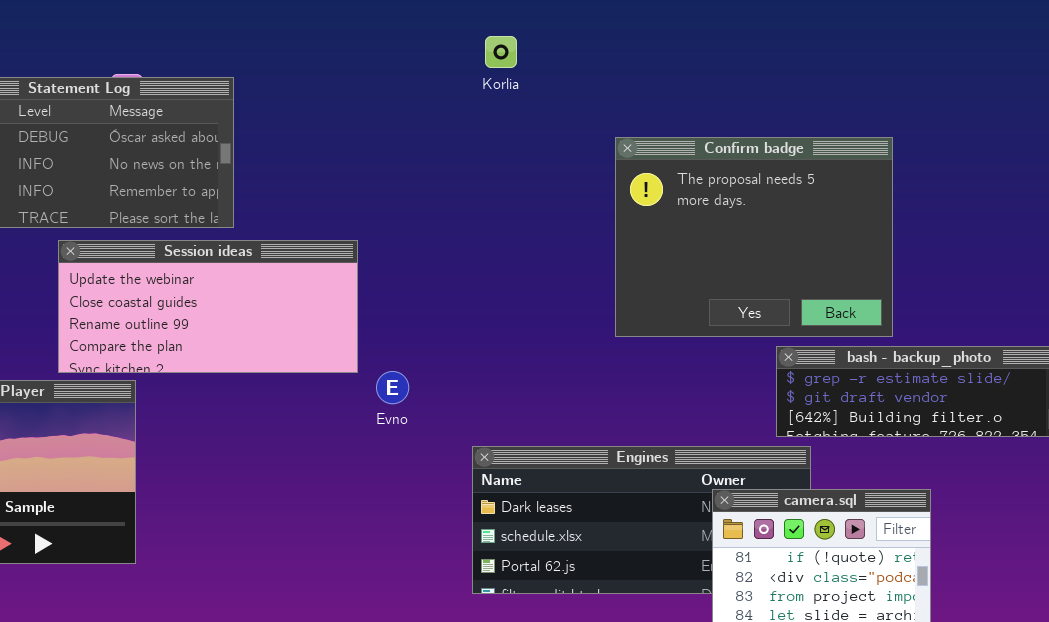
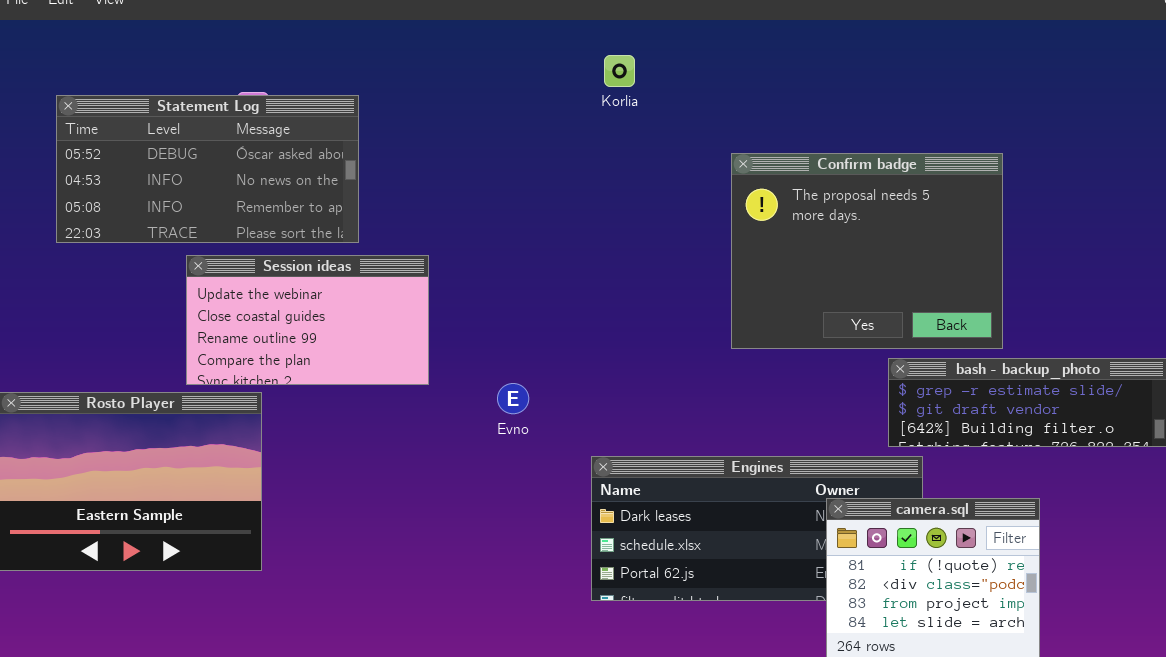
Session ideas: [58,240,358,373] -> [186,255,429,385], resized

